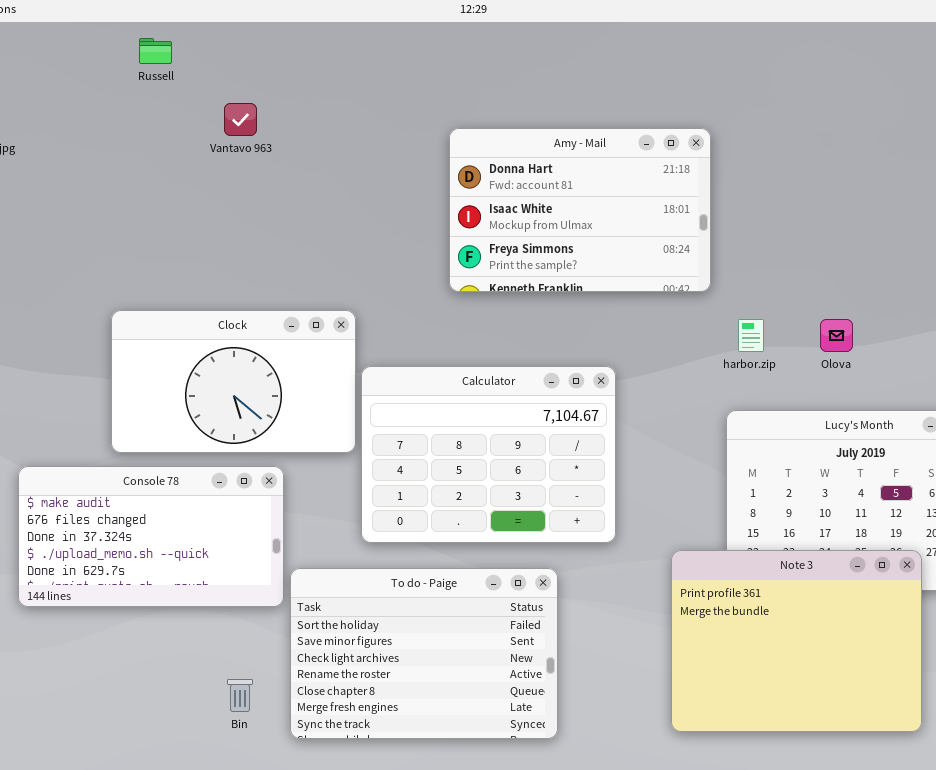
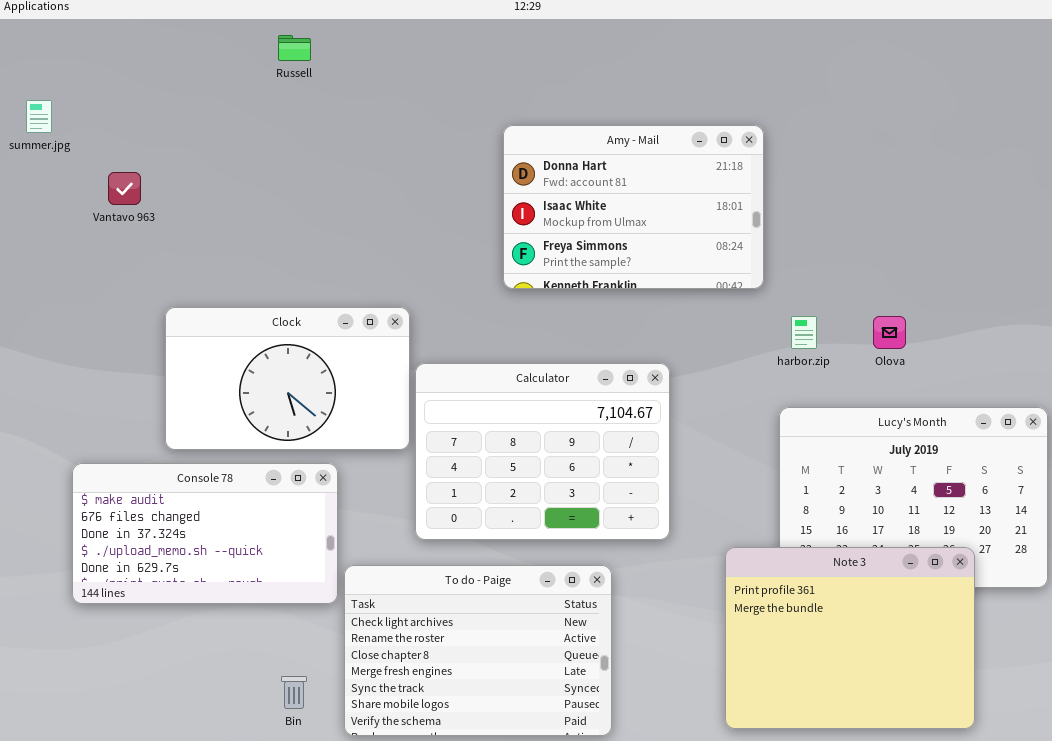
Russell: [139,38,172,64] -> [278,35,311,61], moved
Vantavo 963: [224,103,257,136] -> [108,172,141,205], moved
To do - Paige: [290,568,558,739] -> [344,565,612,736], scrolled down 2 rows

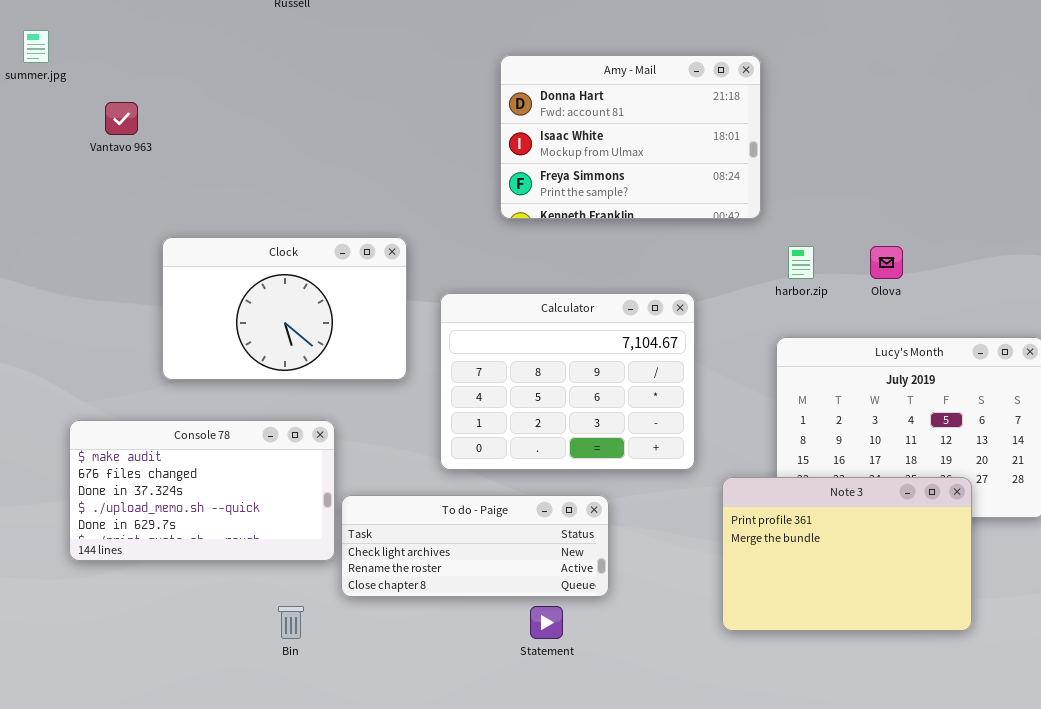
Calculator: [415,363,670,540] -> [440,293,695,470], moved
Console 78: [72,463,338,604] -> [69,420,335,561], moved
Note 3: [725,547,975,729] -> [722,477,972,631], resized
To do - Paige: [344,565,612,736] -> [341,495,609,597], resized

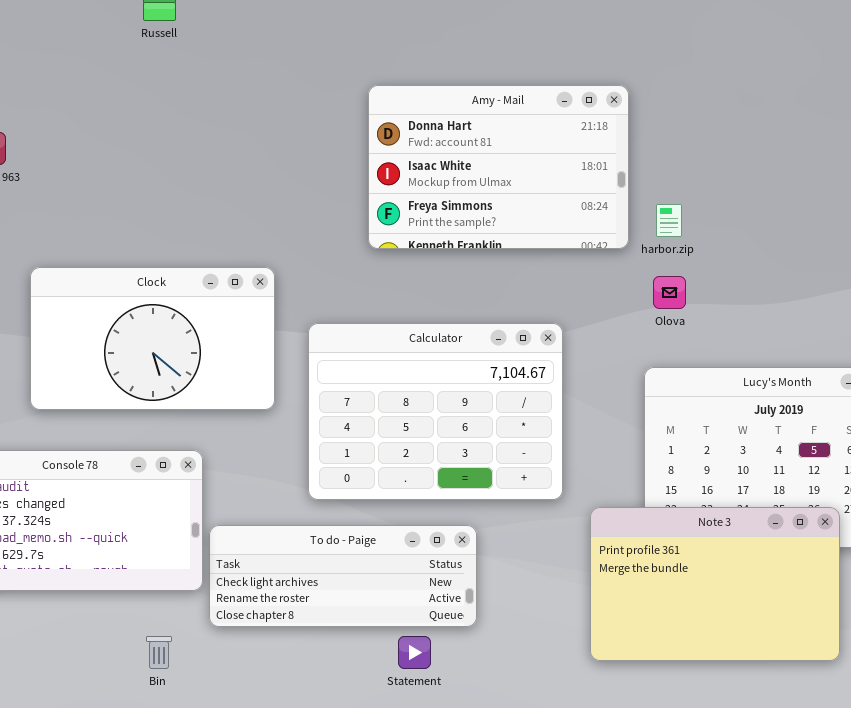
harbor.zip: [788,246,814,279] -> [656,204,682,237], moved
Olova: [870,246,903,279] -> [653,276,686,309], moved

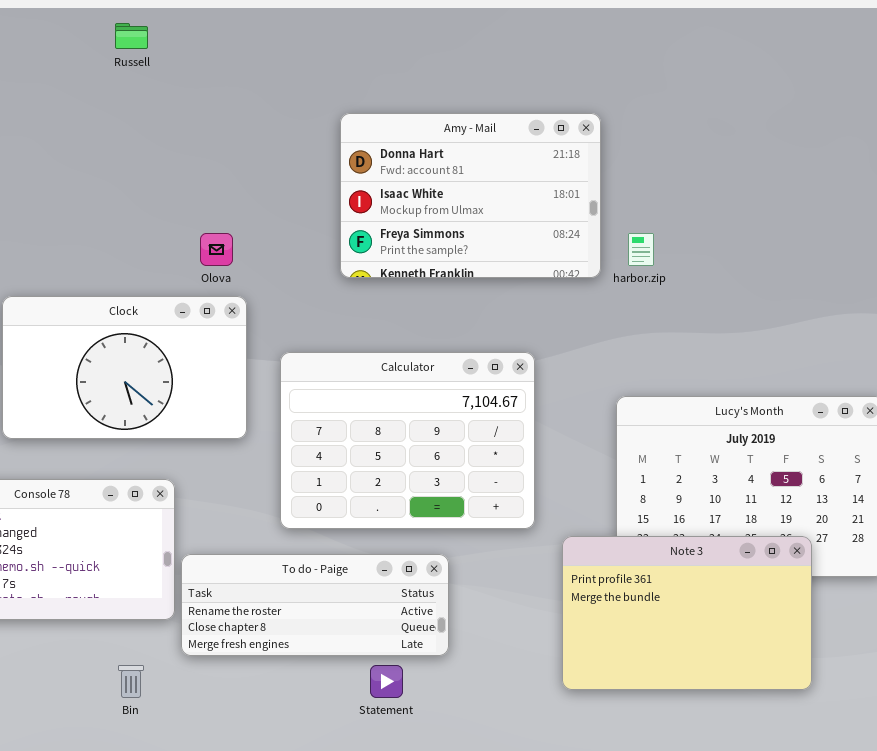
Olova: [653,276,686,309] -> [200,233,233,266], moved
To do - Paige: [209,525,477,627] -> [181,554,449,656], scrolled down 1 row

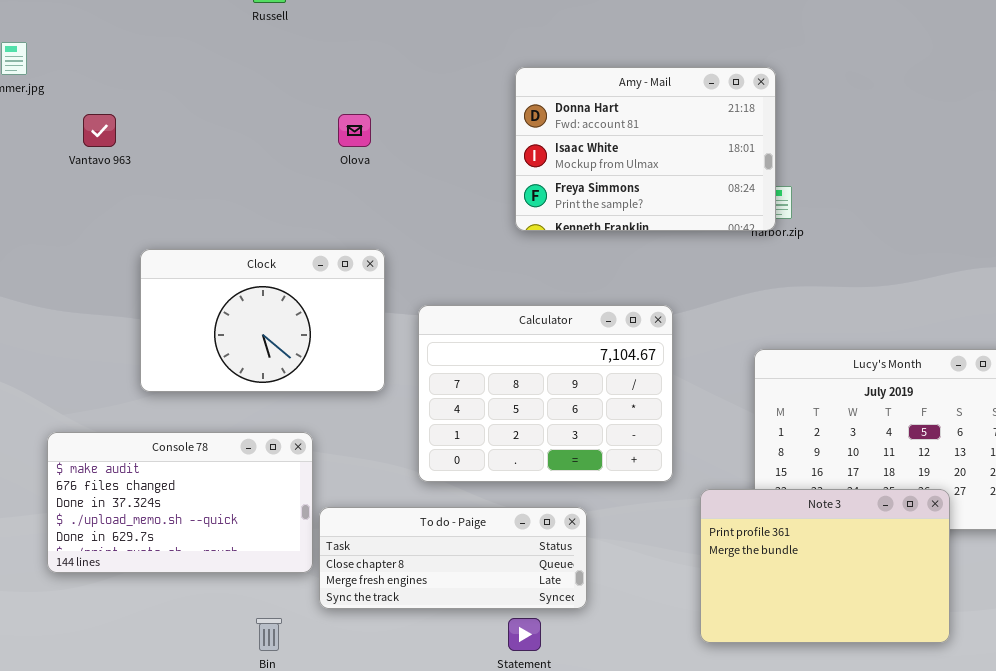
Amy - Mail: [340,113,601,278] -> [515,67,776,231], moved
Olova: [200,233,233,266] -> [338,114,371,147], moved
To do - Paige: [181,554,449,656] -> [319,507,587,609], scrolled down 1 row

